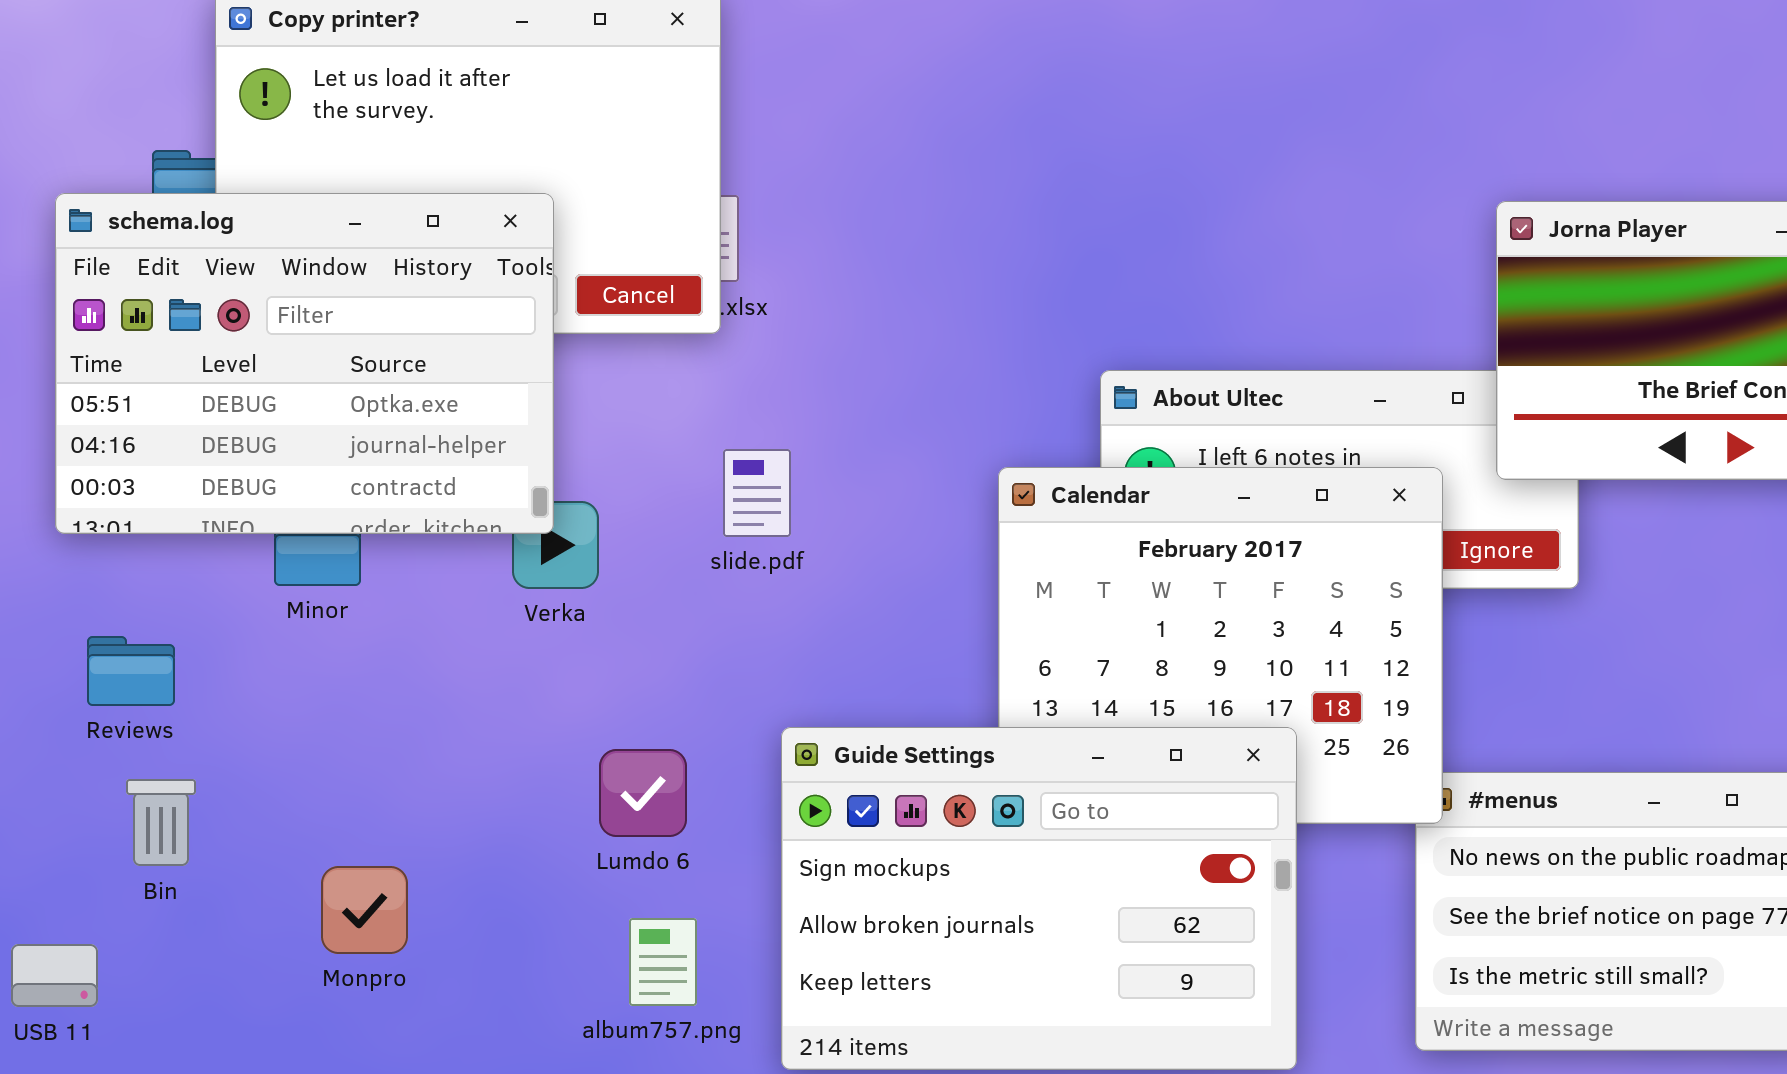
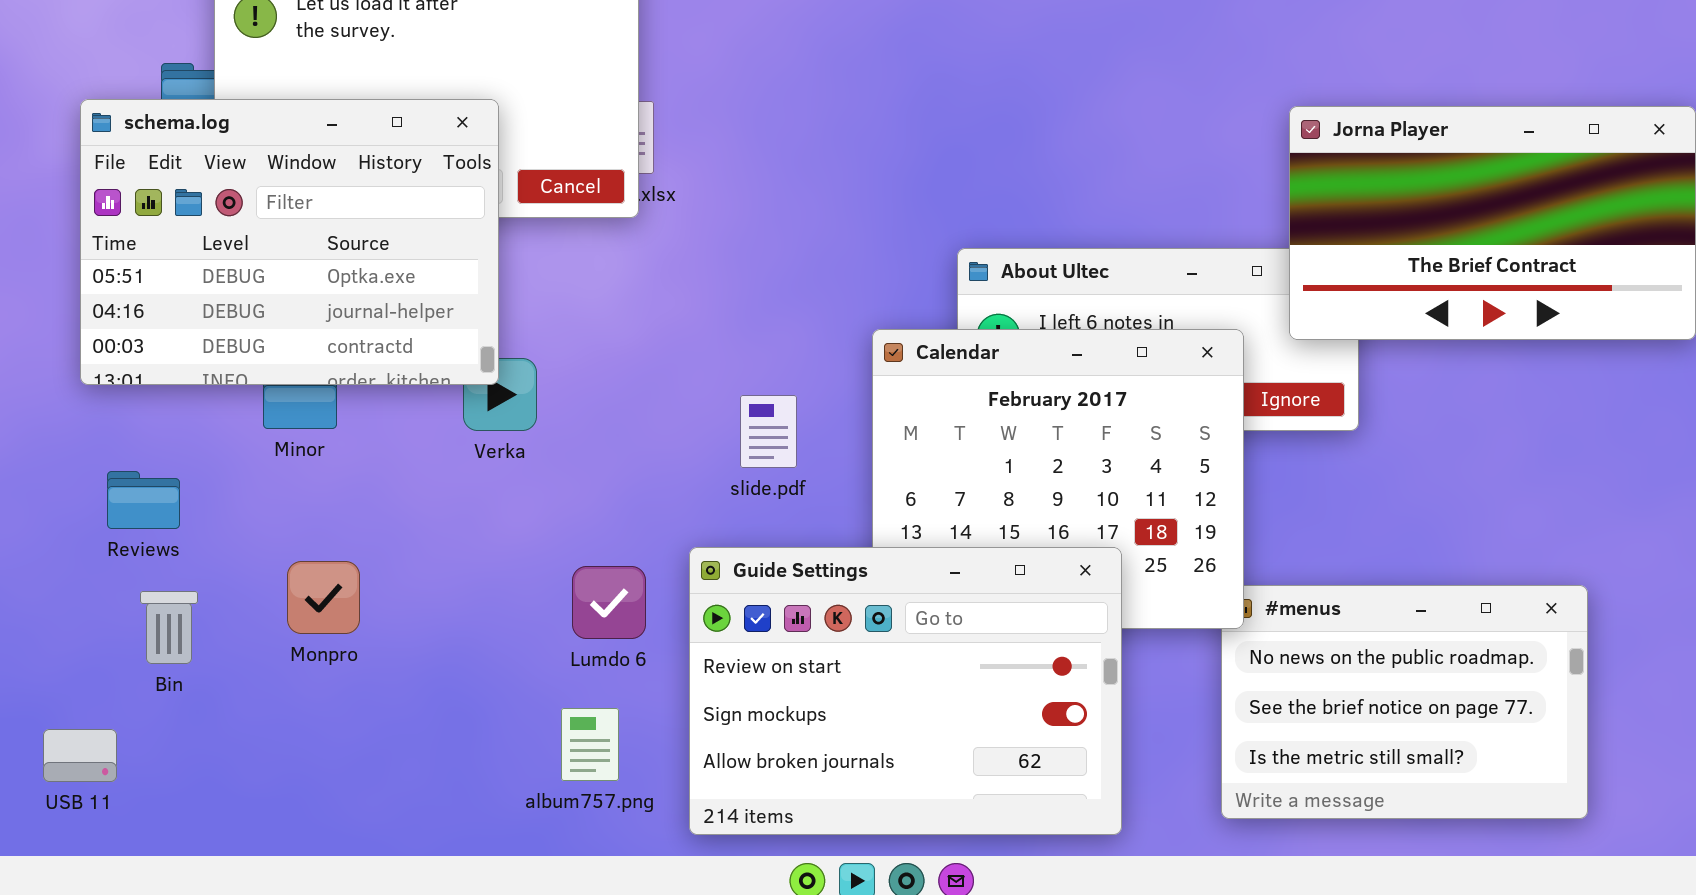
slide.pdf: [723,449,791,537] -> [740,395,797,468], moved
Guide Settings: [781,727,1297,1070] -> [689,547,1122,835], scrolled up 1 row
Lumdo 6: [599,749,687,837] -> [572,566,646,639], moved
Monpro: [321,866,408,954] -> [287,561,360,634], moved

